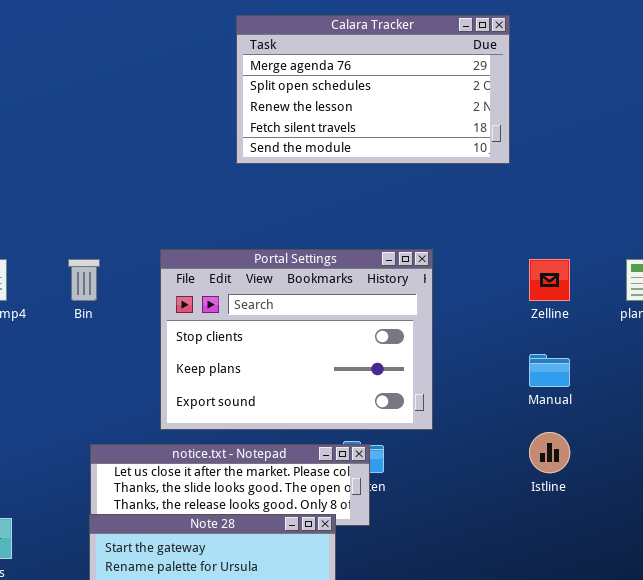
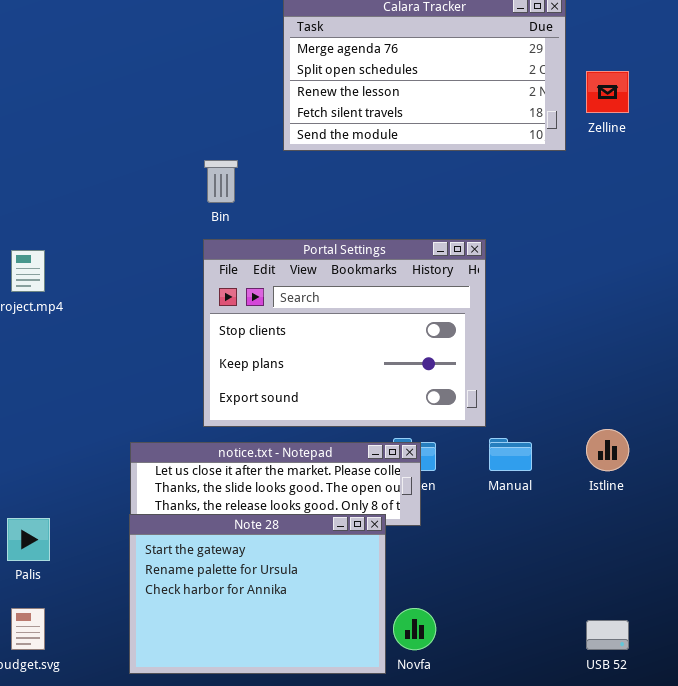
Bin: [68,259,100,301] -> [204,160,238,203], moved
Zelline: [529,259,570,301] -> [586,71,629,113], moved
Manual: [529,354,570,387] -> [489,438,532,471], moved

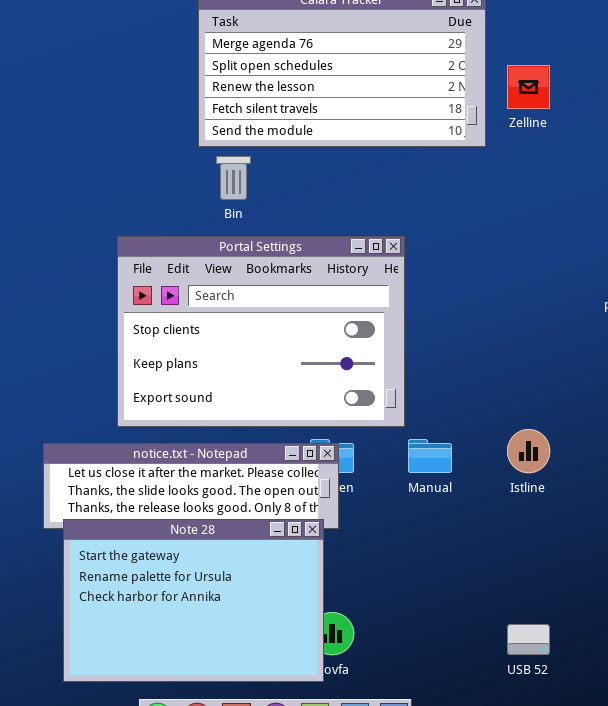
Bin: [204,160,238,203] -> [216,156,251,200], moved
Note 28: [129,514,386,674] -> [63,519,324,682], moved

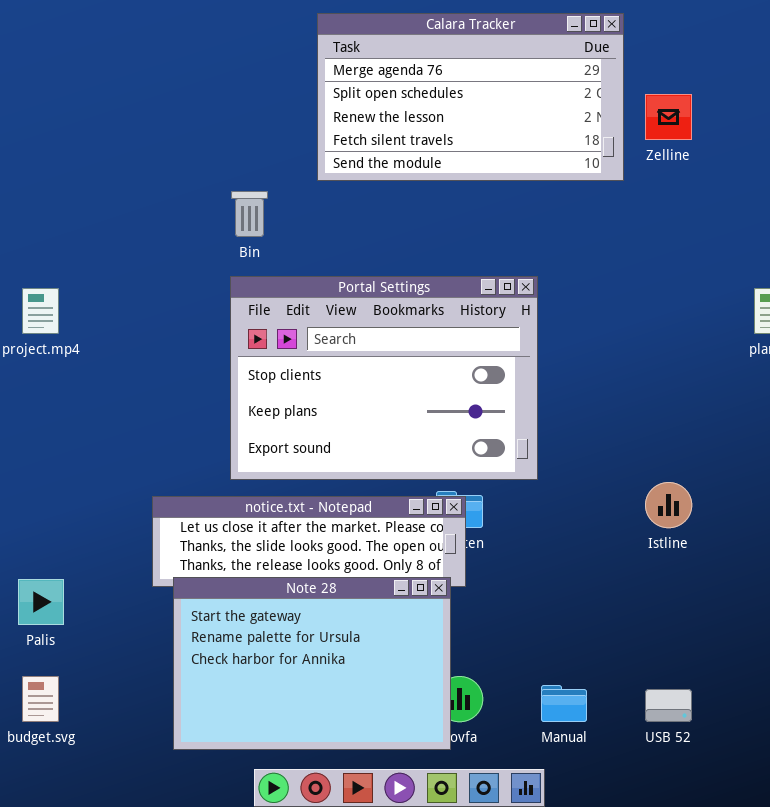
Bin: [216,156,251,200] -> [231,191,268,237], moved
Manual: [408,439,452,473] -> [541,685,587,722], moved

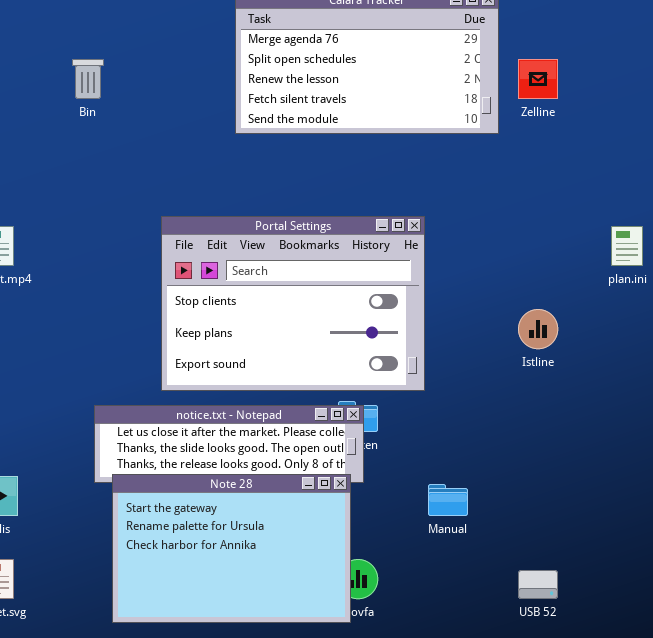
Bin: [231,191,268,237] -> [72,59,104,99], moved
Istline: [645,482,692,528] -> [518,309,558,349], moved
Manual: [541,685,587,722] -> [428,484,468,516], moved

